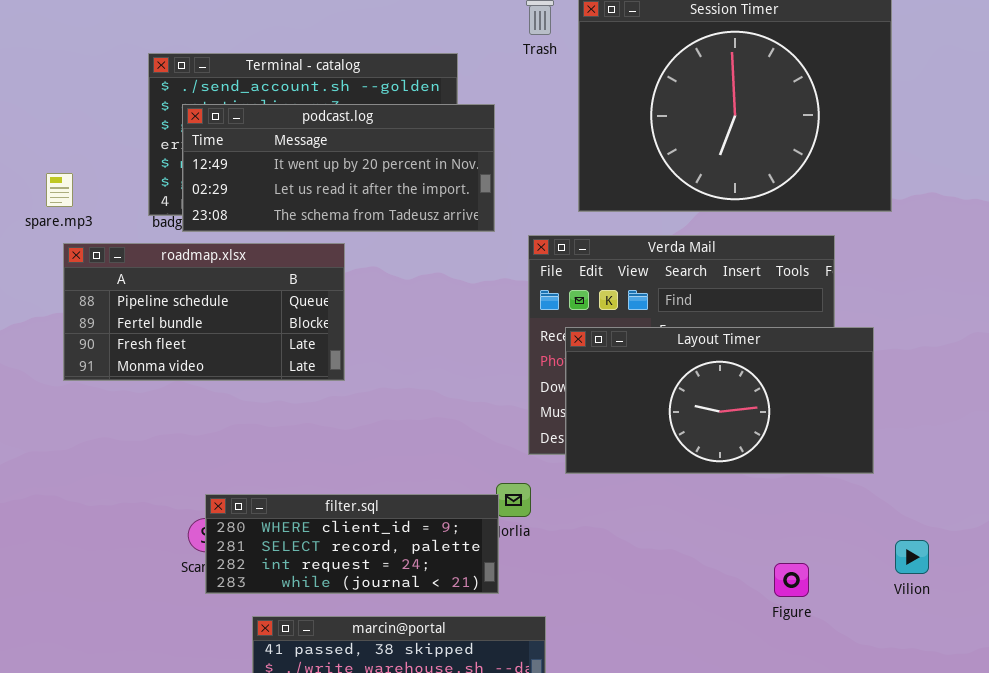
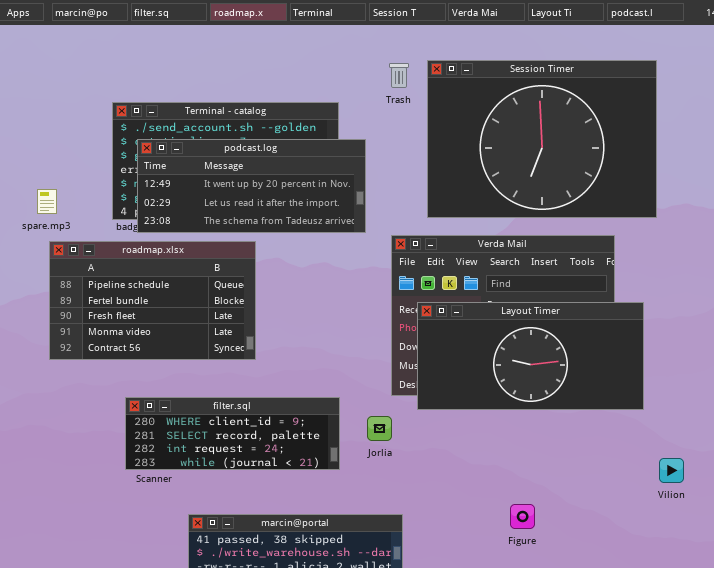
roadmap.xlsx: [63,243,345,381] -> [49,241,256,360], resized
filter.sql: [205,494,499,594] -> [125,397,340,470], moved
Figure: [774,563,809,597] -> [510,504,535,529], moved

